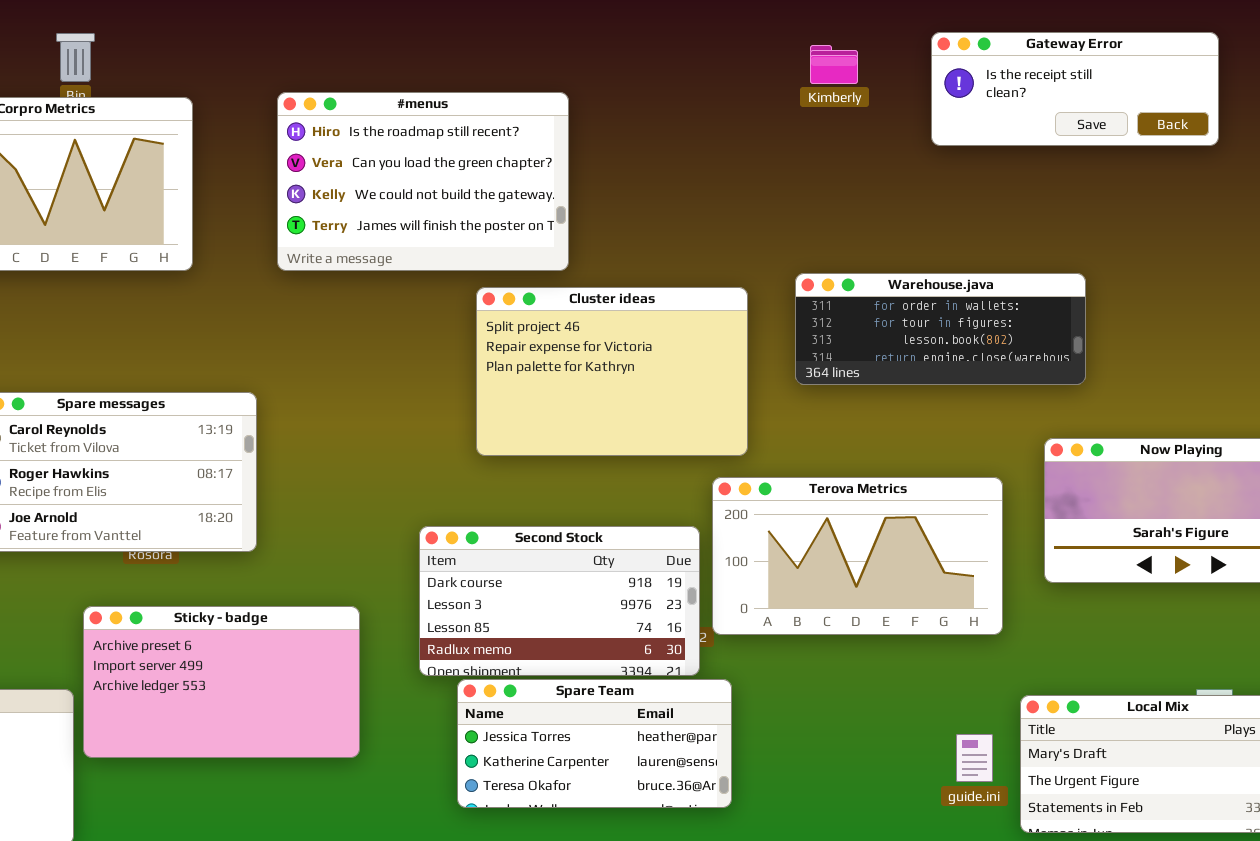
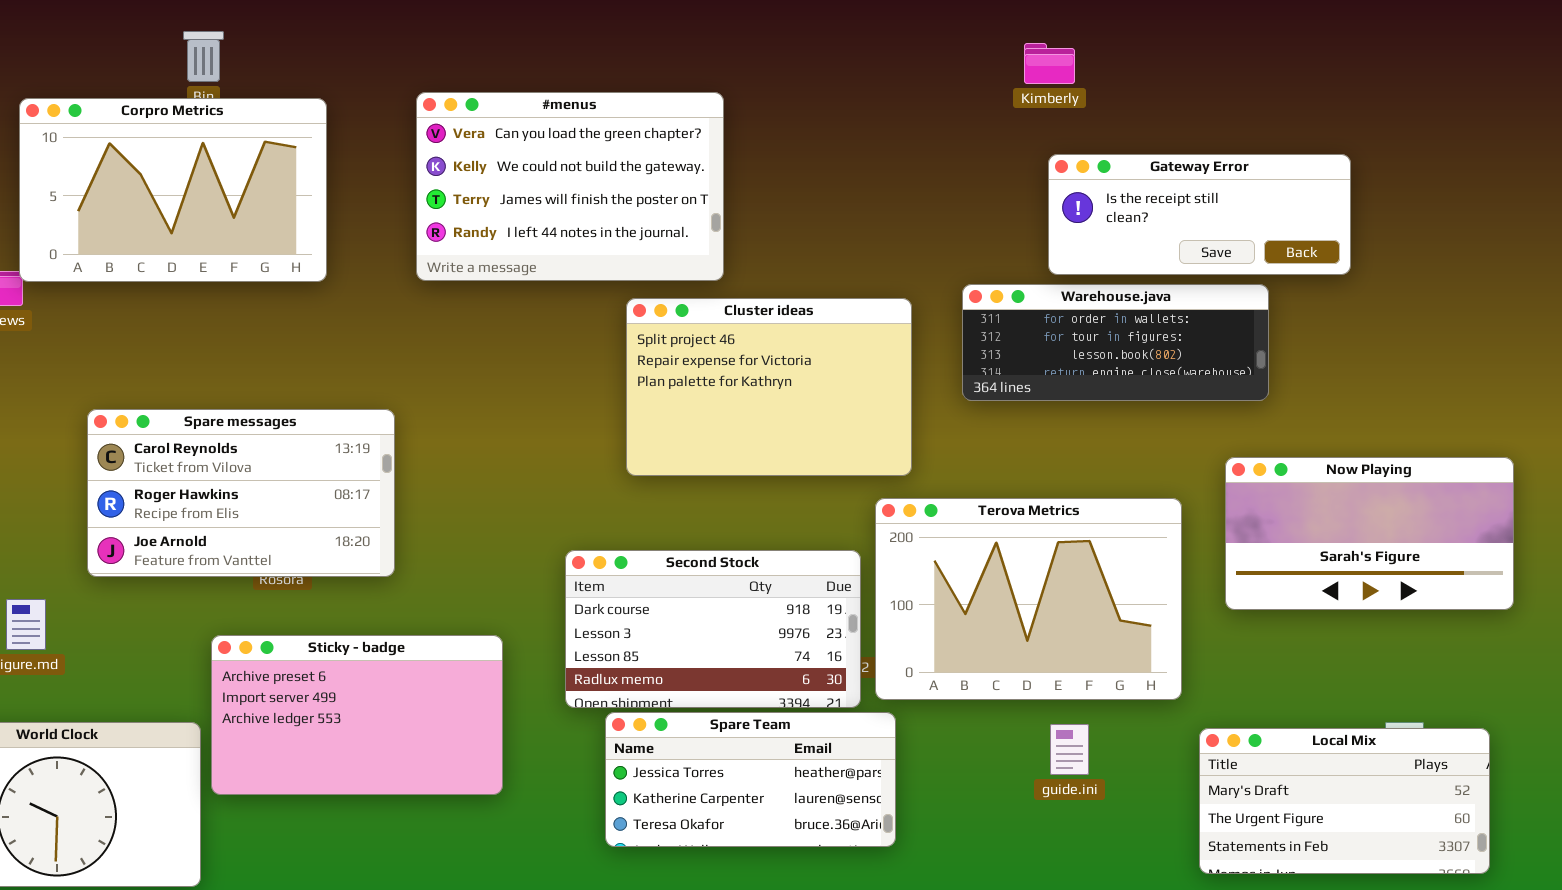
Gateway Error: [931,32,1219,146] -> [1048,154,1351,275], moved
Kimberly: [810,45,858,84] -> [1024,43,1075,84], moved
#menus: [277,92,569,271] -> [416,92,724,281], scrolled down 1 row
Terova Metrics: [712,477,1003,635] -> [875,498,1182,700], resized
guide.ini: [956,734,993,782] -> [1050,724,1089,775], moved

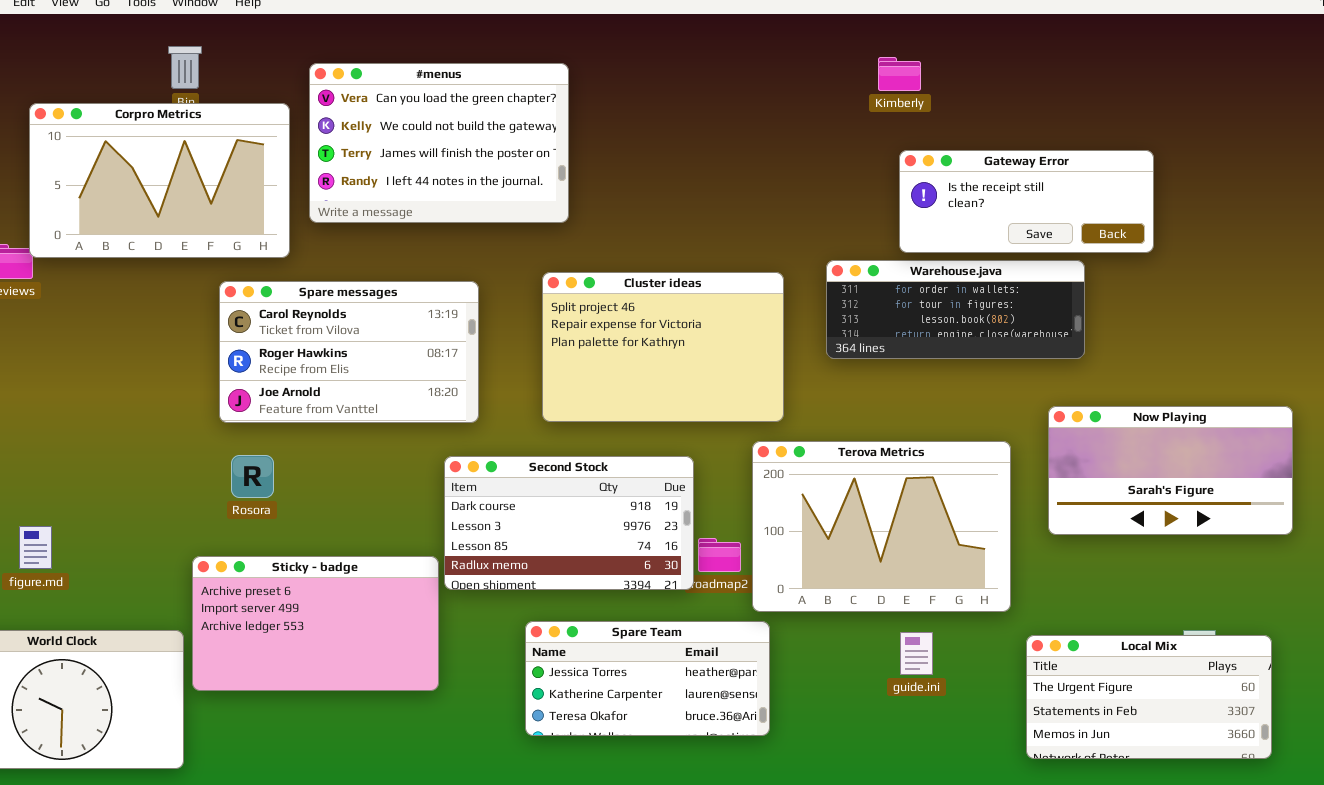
#menus: [416,92,724,281] -> [309,63,569,223], moved
Spare messages: [87,409,395,577] -> [219,281,479,423], moved
Second Stock: [565,550,861,708] -> [444,456,694,590], moved
Local Mix: [1199,728,1490,874] -> [1026,635,1272,759], scrolled down 1 row

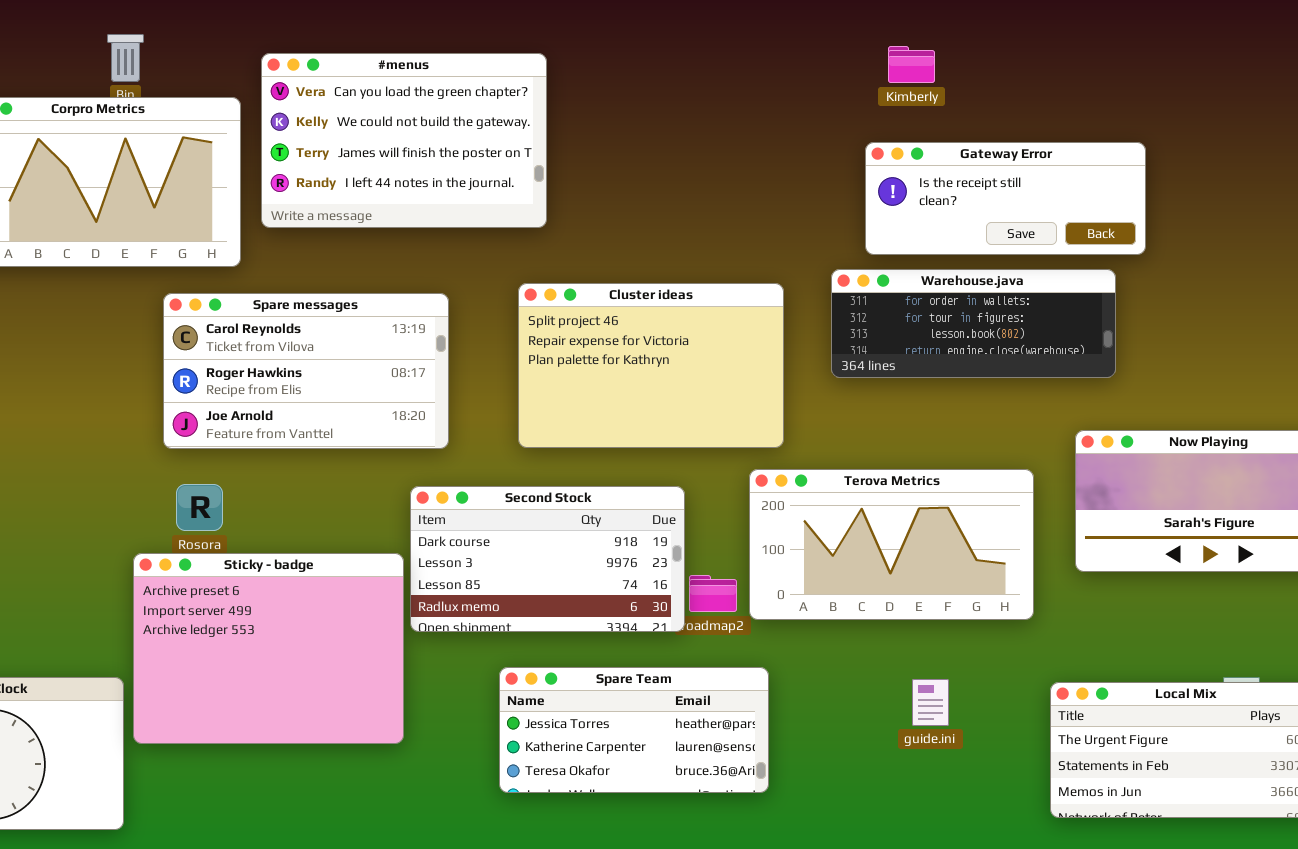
Gateway Error: [899,150,1154,253] -> [865,142,1146,255], moved
Terova Metrics: [752,441,1011,612] -> [749,469,1034,620], resized
Sticky - badge: [192,556,439,691] -> [133,553,404,744], resized

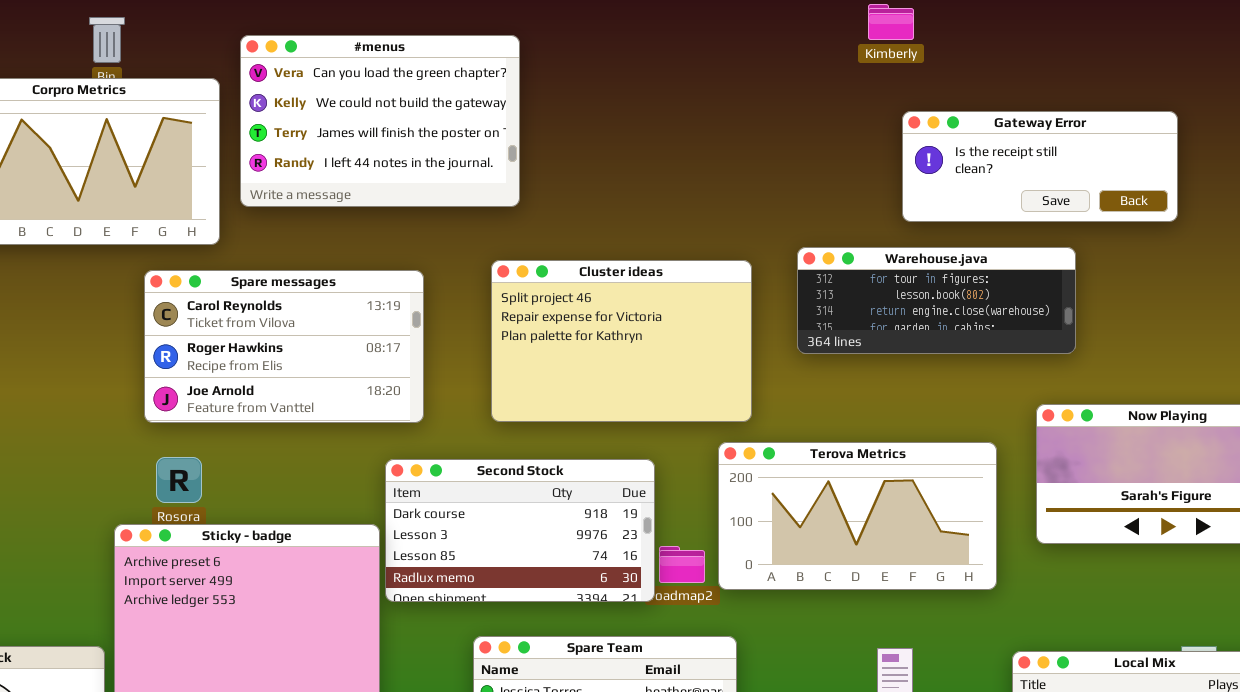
Kimberly: [888,46,935,83] -> [868,4,914,40], moved
Gateway Error: [865,142,1146,255] -> [902,111,1178,222], moved
Warehouse.java: [831,269,1116,378] -> [797,247,1076,354], scrolled down 1 row

